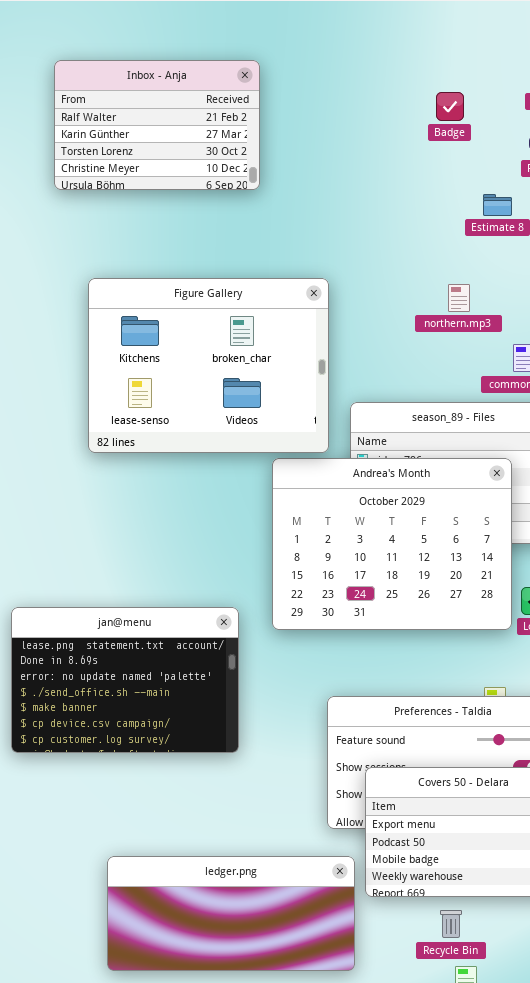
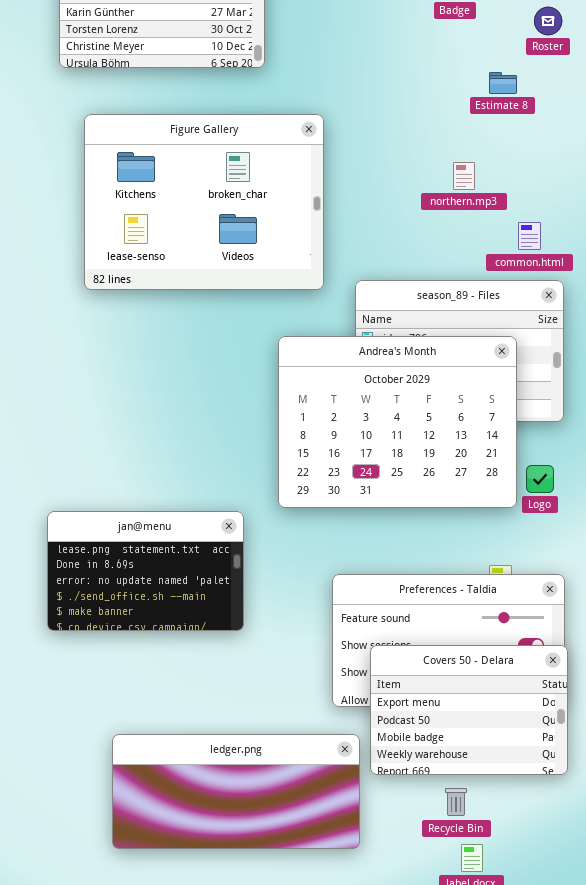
Figure Gallery: [88,278,329,453] -> [84,114,324,290], moved
jan@menu: [11,607,239,753] -> [47,511,244,631], resized

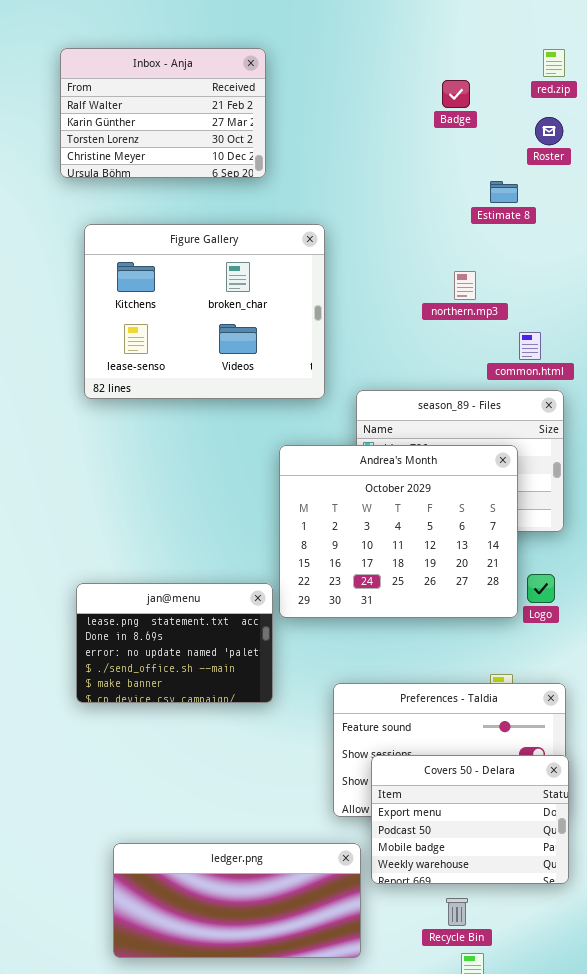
jan@menu: [47,511,244,631] -> [76,583,273,703], moved

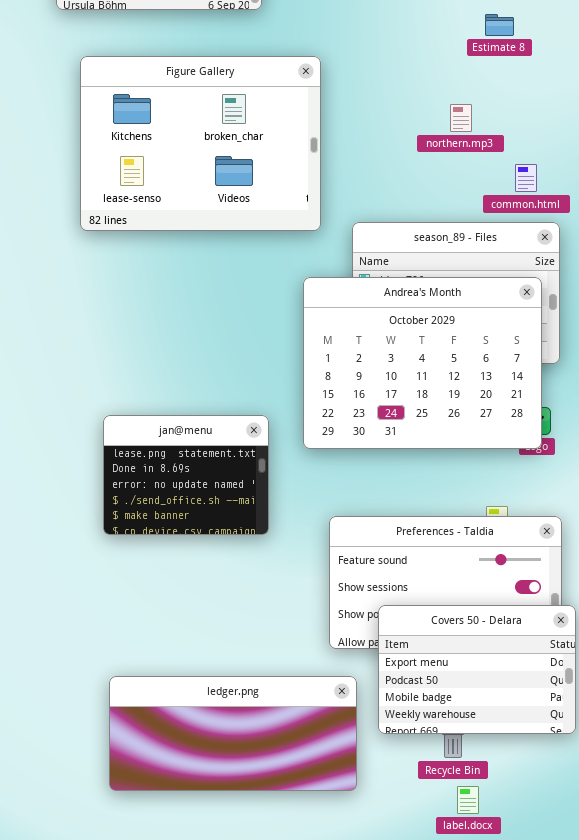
Andrea's Month: [279,445,518,618] -> [303,277,542,449], moved
jan@menu: [76,583,273,703] -> [103,415,269,535], resized
Covers 50 - Delara: [371,755,569,884] -> [378,605,576,734], moved

